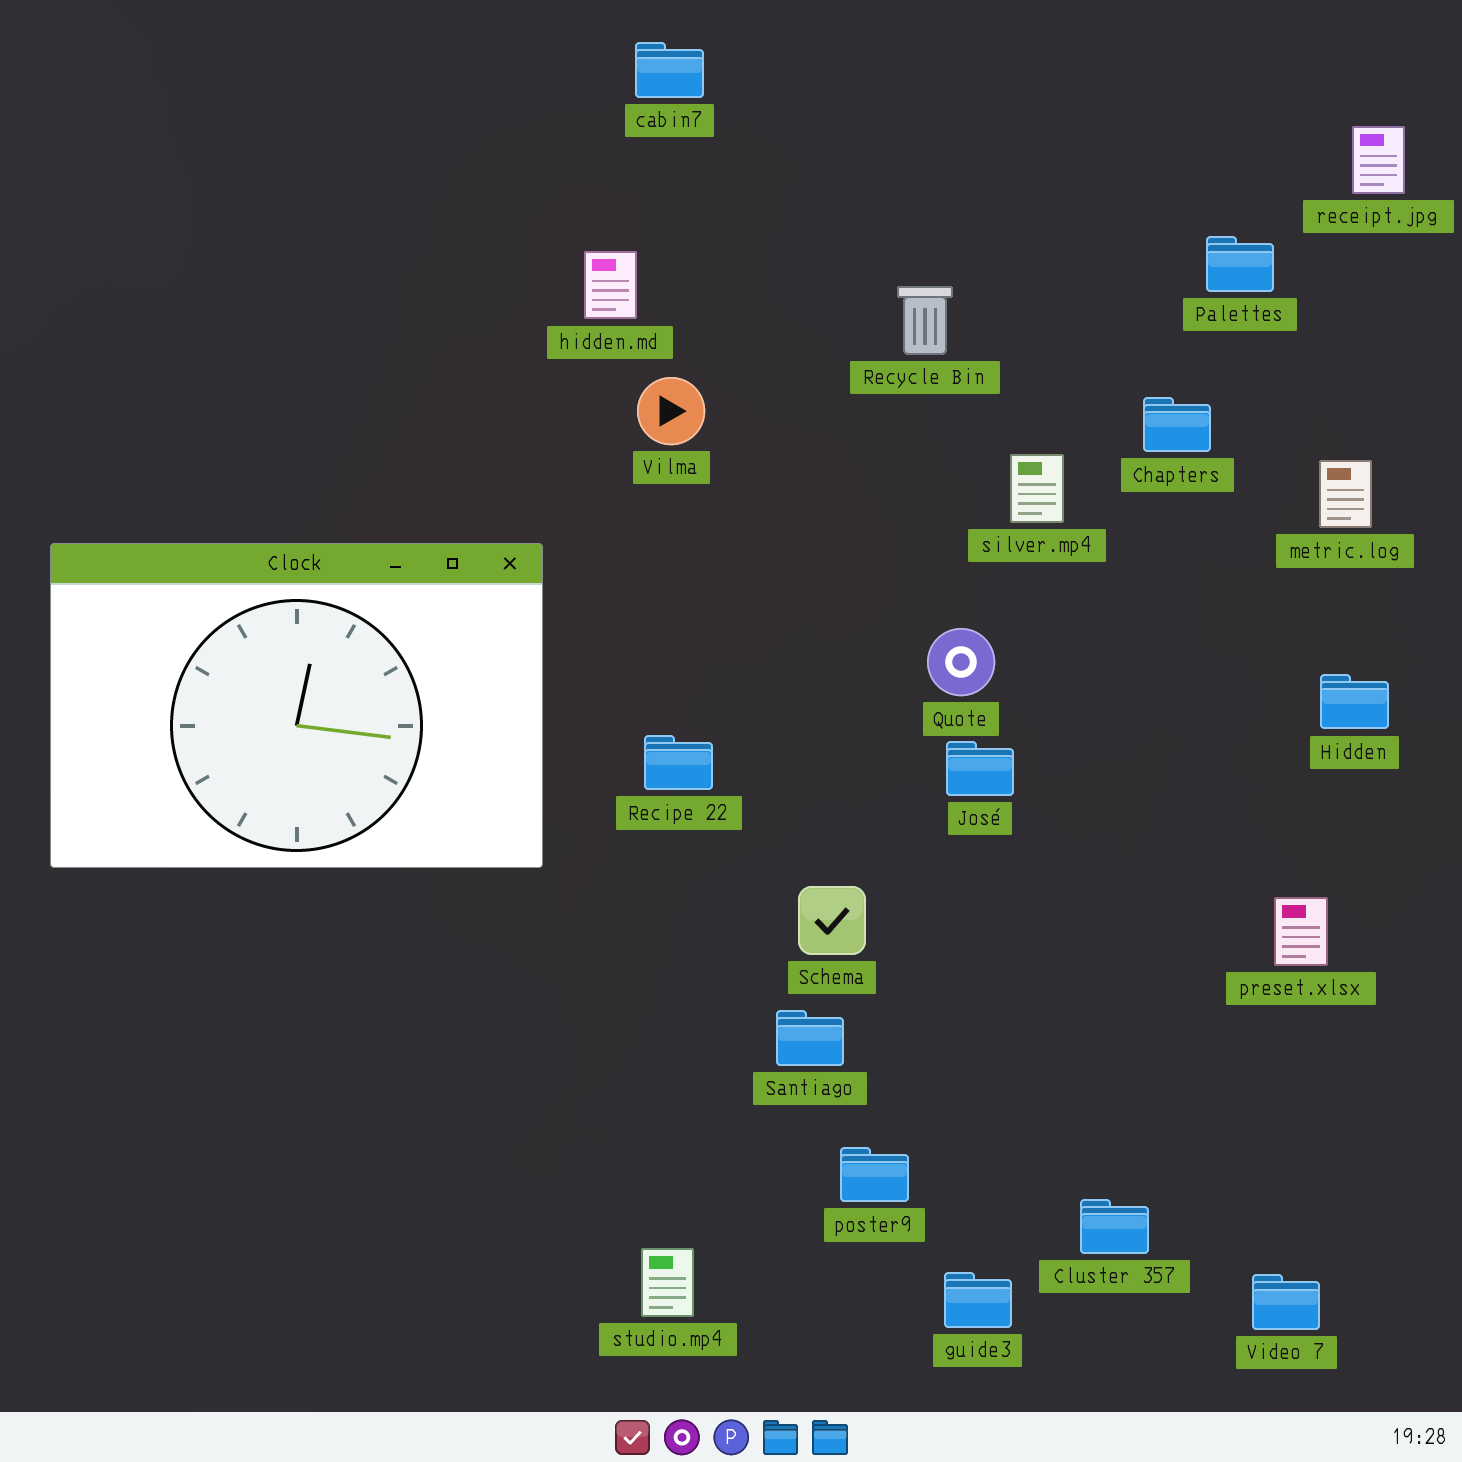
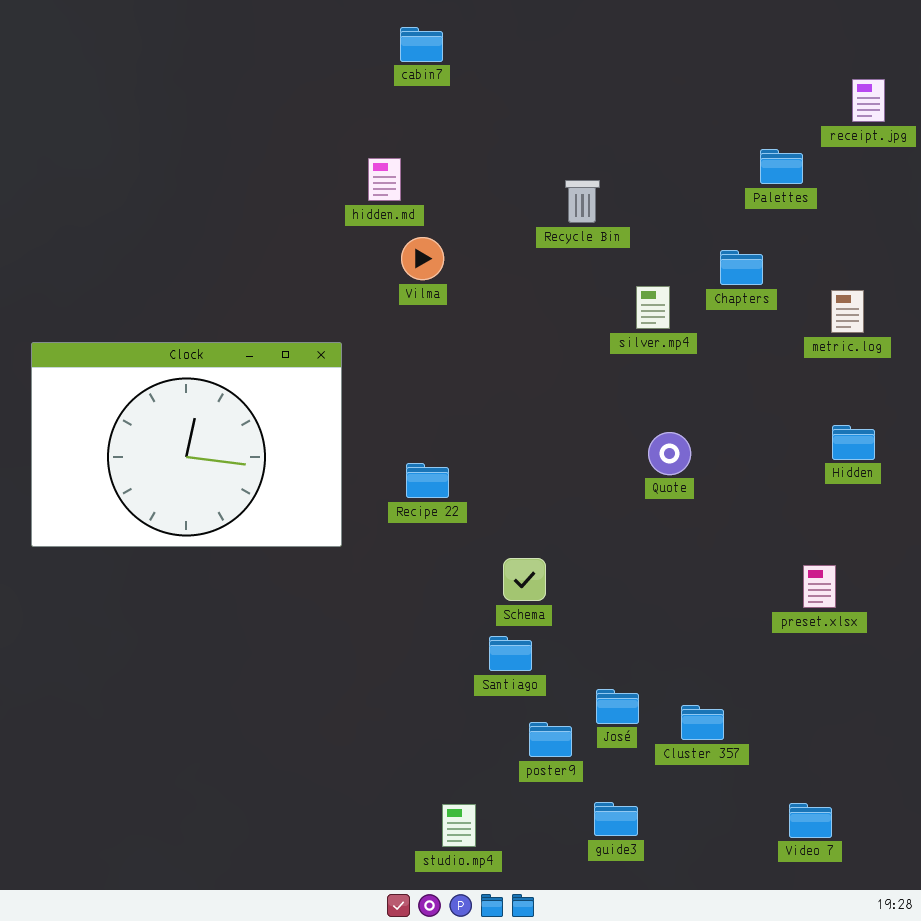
Quote: [927,628,995,696] -> [648,432,691,475], moved
José: [946,741,1014,796] -> [596,689,639,724], moved
Cluster 357: [1080,1199,1149,1254] -> [681,705,724,740], moved
studio.mp4: [641,1248,694,1317] -> [442,804,476,847], moved

